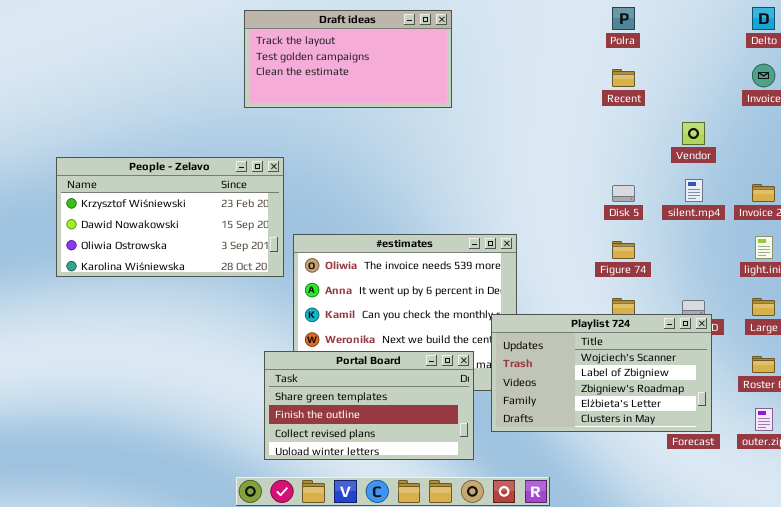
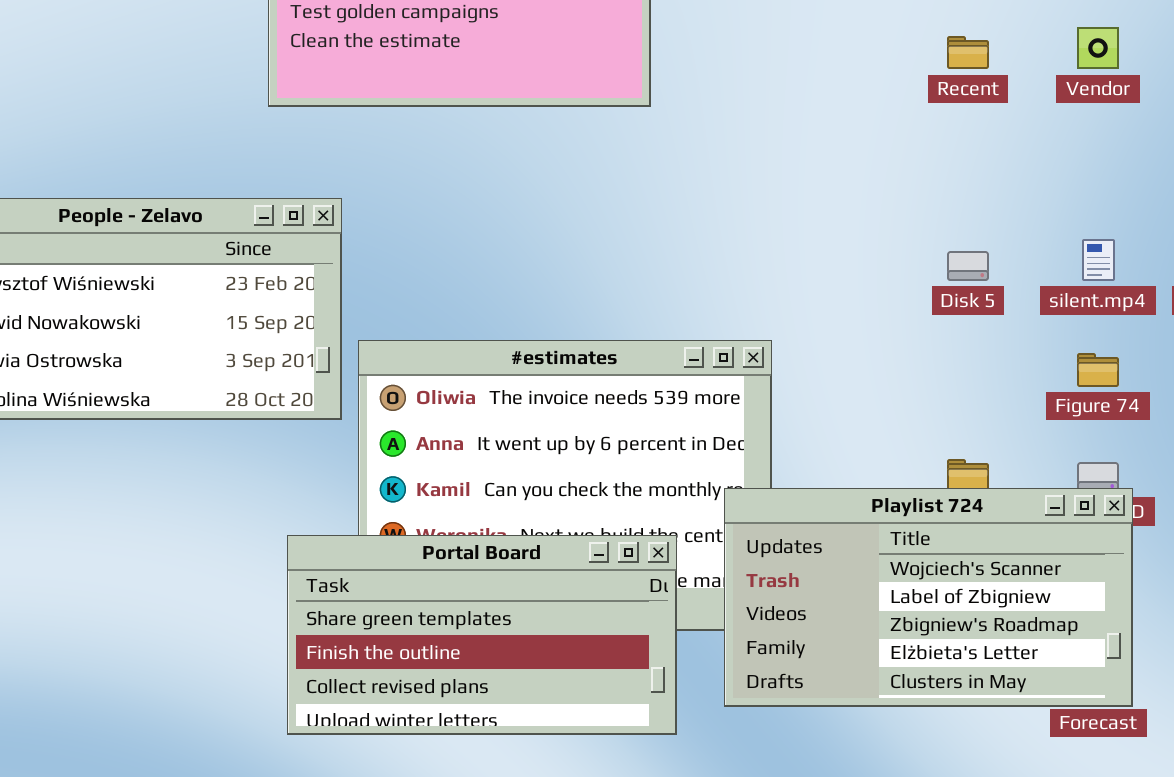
Vendor: [682,122,705,145] -> [1077,27,1119,69], moved
Figure 74: [612,241,635,259] -> [1077,353,1119,387], moved
Portal Board: [264,351,474,460] -> [287,535,677,735], moved

